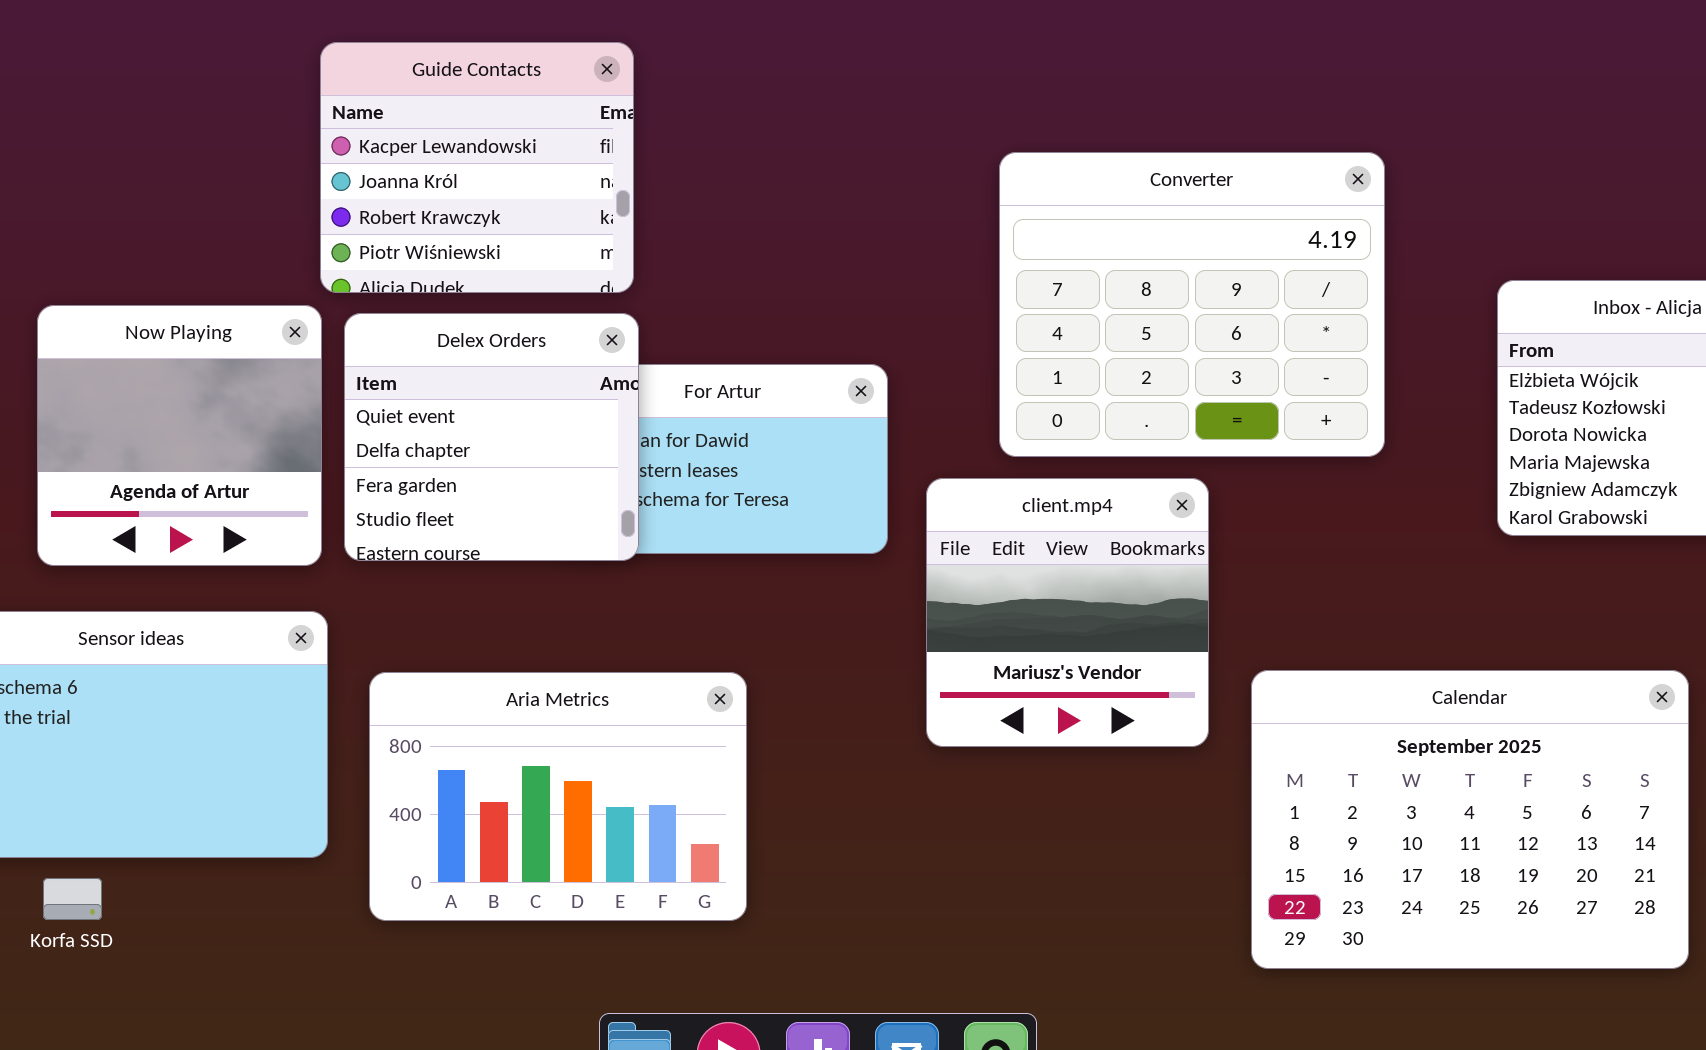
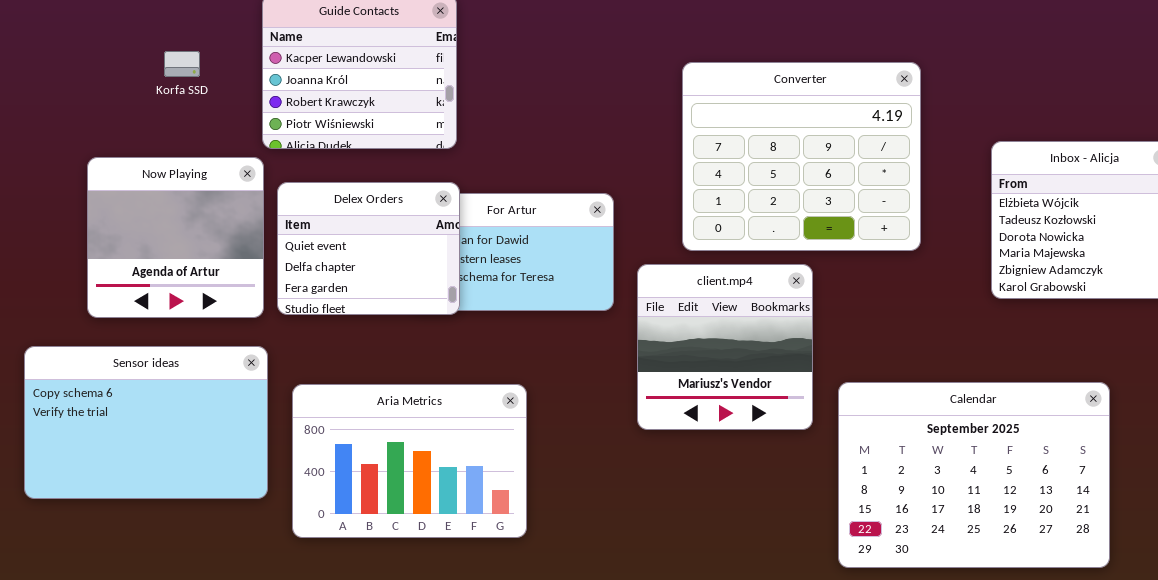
Delex Orders: [344,313,639,561] -> [277,182,460,315], resized
Korfa SSD: [43,878,102,920] -> [164,51,200,77], moved

